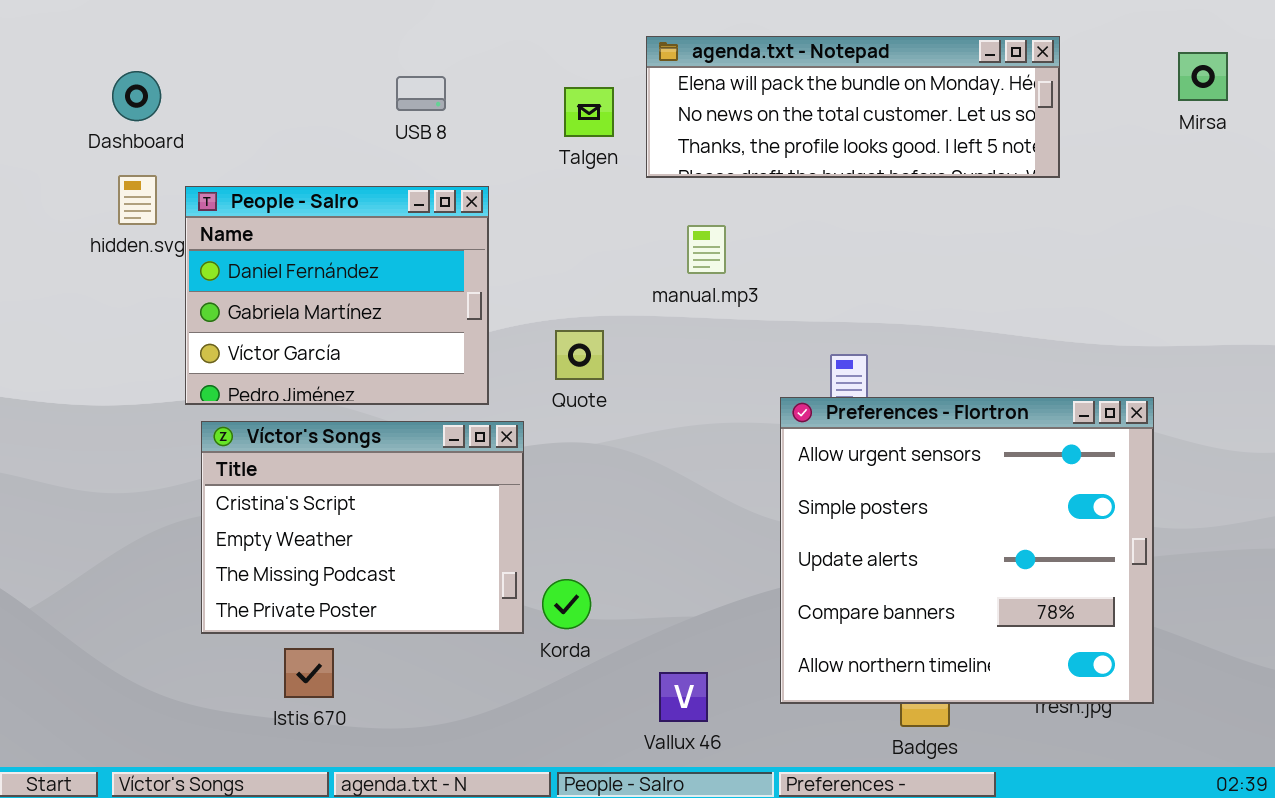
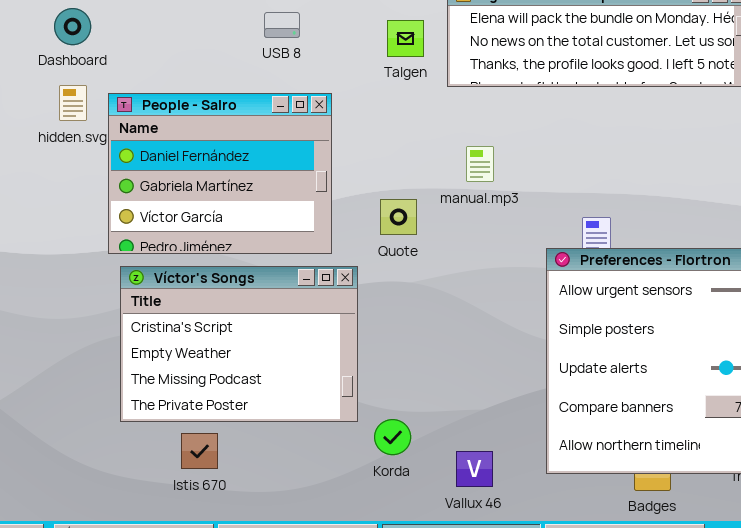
manual.mp3: [687,225,726,274] -> [466,146,494,182], moved
Korda: [542,579,591,629] -> [374,419,411,455], moved

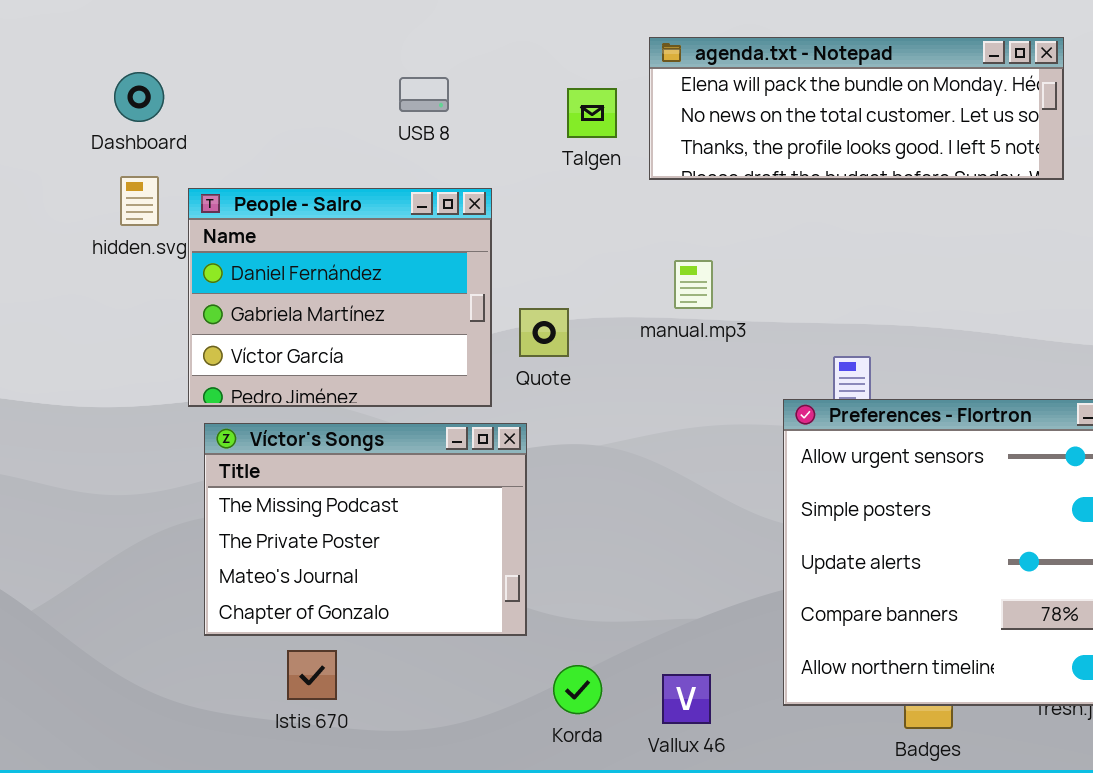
Quote: [380,199,417,235] -> [519,308,569,357], moved
Víctor's Songs: [120,266,358,422] -> [204,423,527,636], scrolled down 2 rows
Korda: [374,419,411,455] -> [553,665,602,714], moved

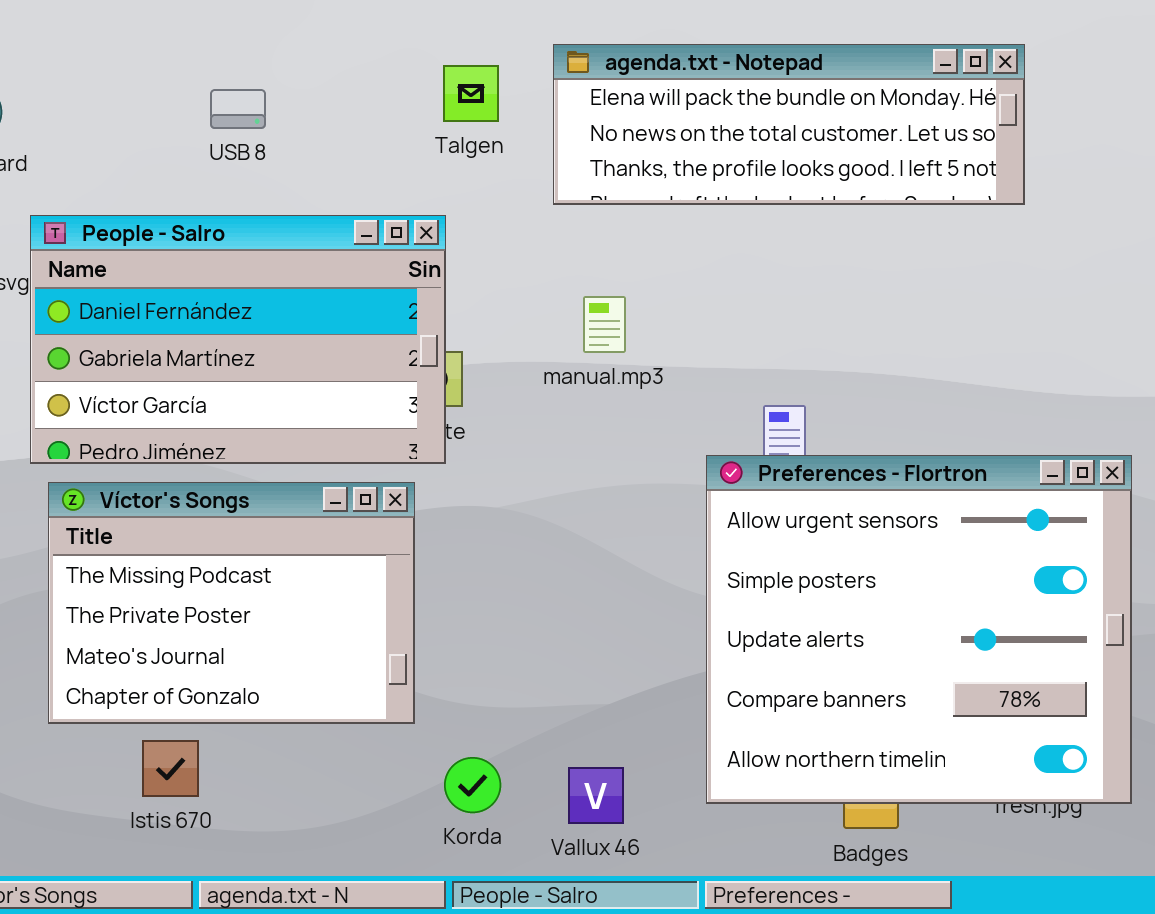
USB 8: [399,77,449,112] -> [210,89,266,129], moved
Talgen: [567,88,617,138] -> [443,65,499,122], moved
People - Salro: [188,188,492,407] -> [30,215,446,464], resized

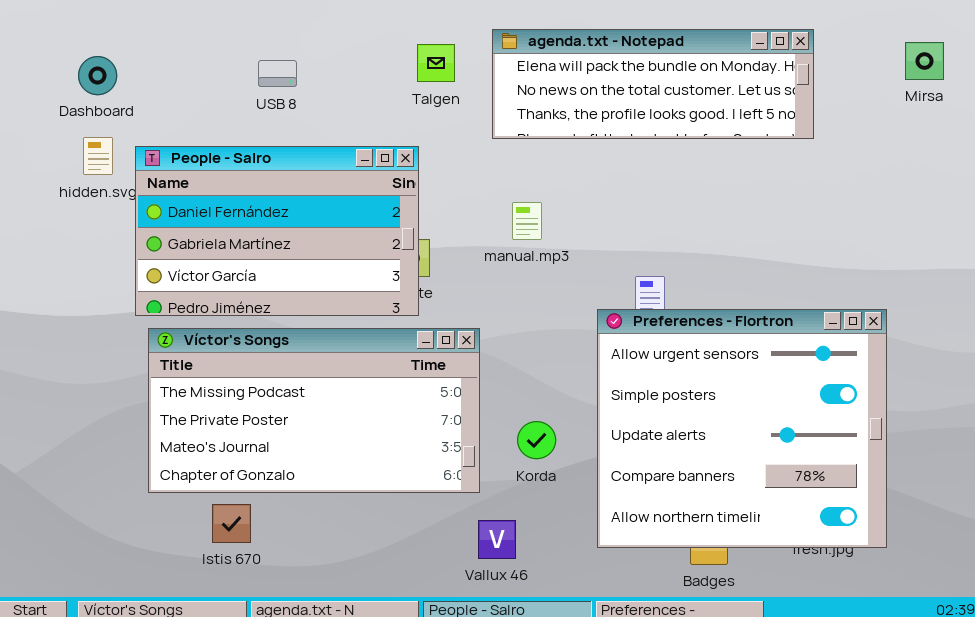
Víctor's Songs: [48,482,415,724] -> [148,328,480,493], resized
Korda: [444,757,501,813] -> [517,421,556,459], moved
Vallux 46: [568,767,624,824] -> [478,520,516,559], moved

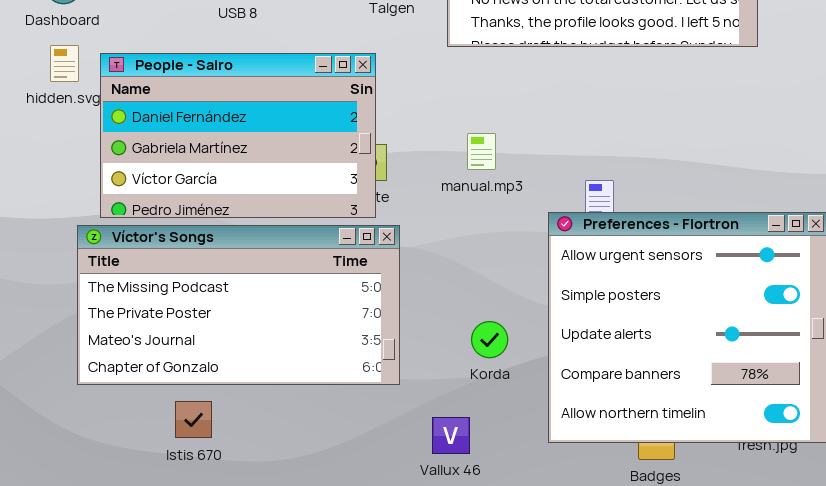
manual.mp3: [512,202,542,240] -> [467,133,496,170], moved
Víctor's Songs: [148,328,480,493] -> [77,225,400,385], moved

